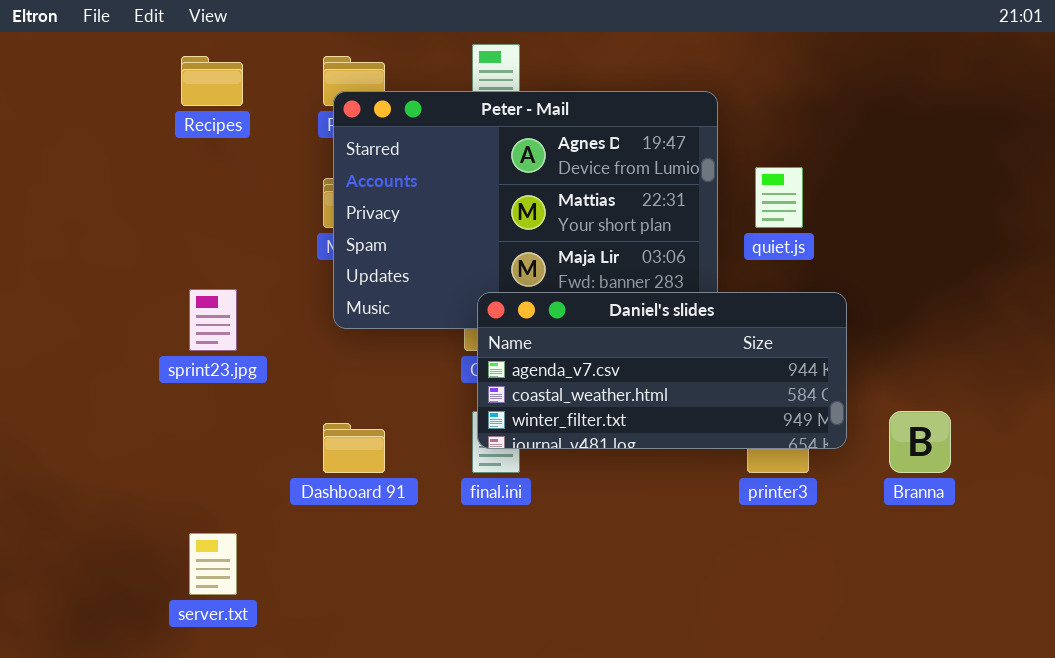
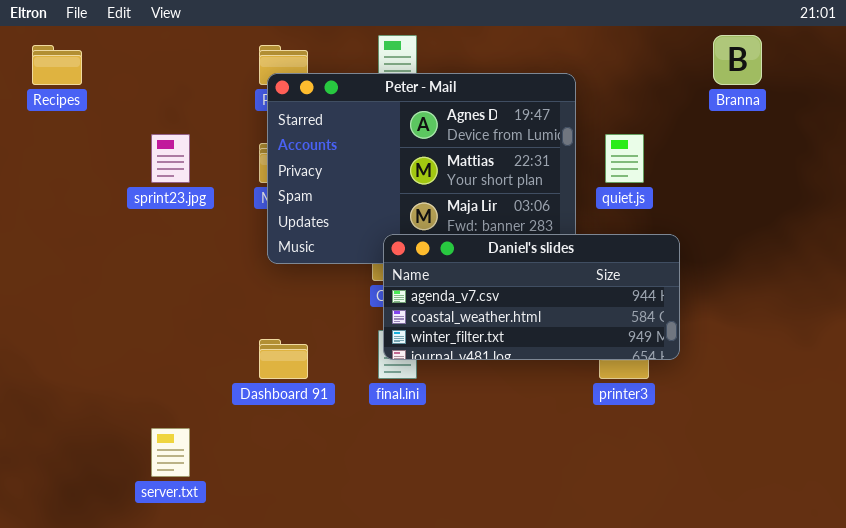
Recipes: [181,56,243,106] -> [32,45,82,85], moved
sprint23.jpg: [189,289,237,351] -> [151,134,190,183], moved
Branna: [889,411,951,473] -> [713,35,762,85], moved

